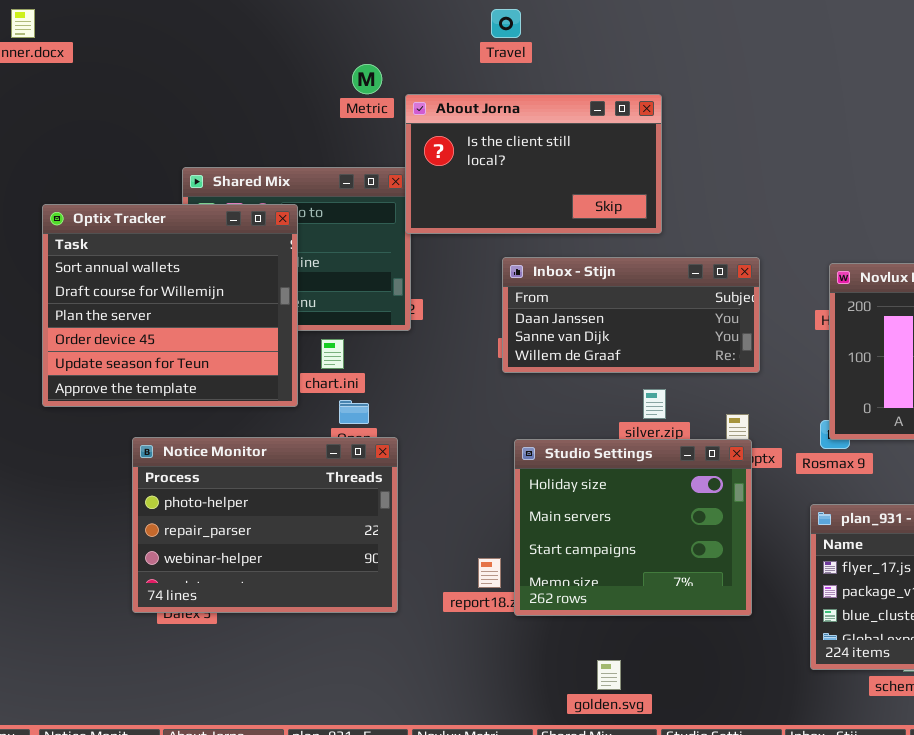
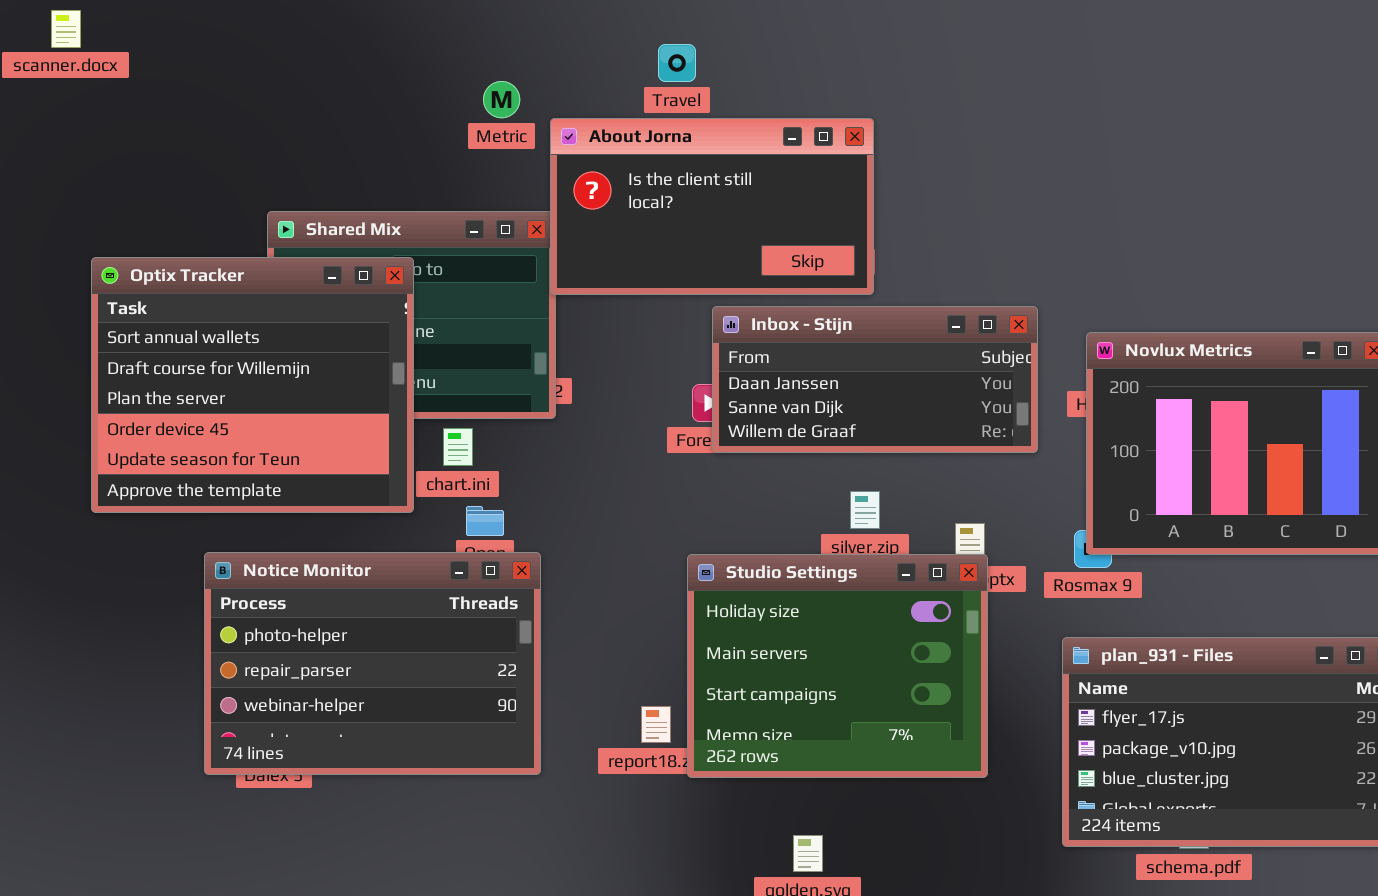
Travel: [491,9,521,38] -> [658,44,696,82], moved
Inbox - Stijn: [502,257,760,373] -> [712,306,1038,453], moved

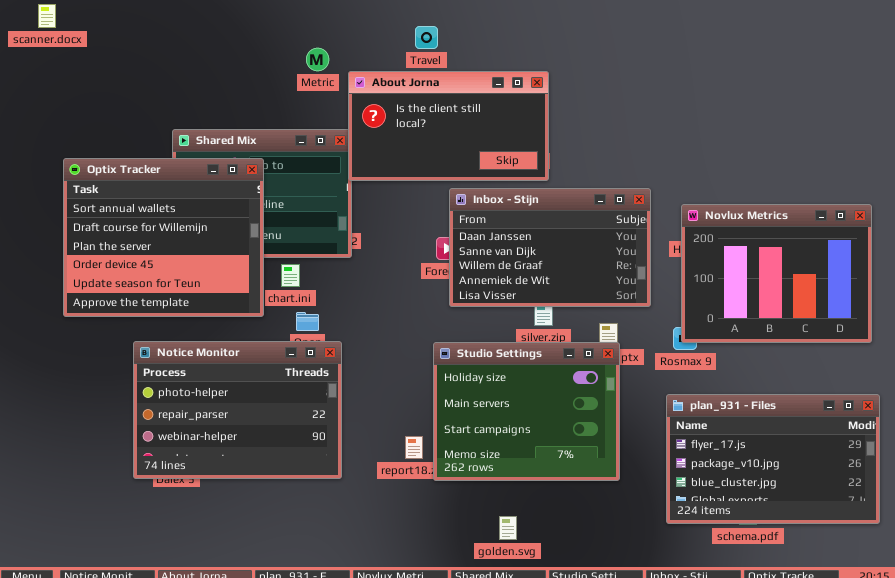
Inbox - Stijn: [712,306,1038,453] -> [449,188,651,307], resized

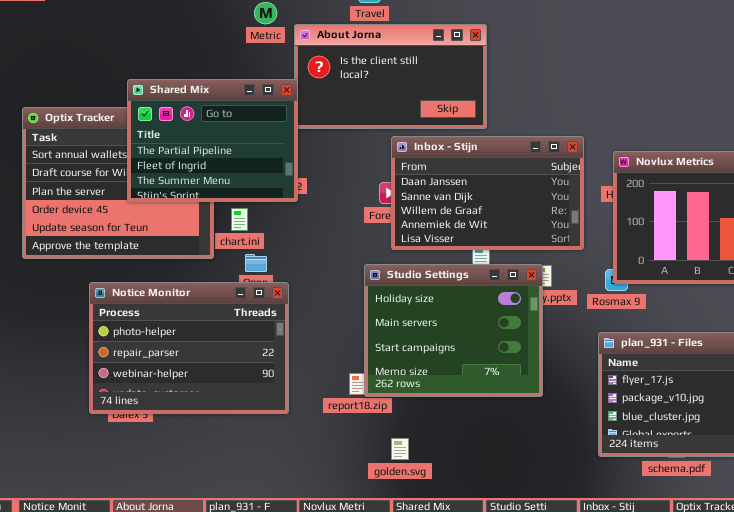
Shared Mix: [172,129,352,258] -> [127,79,298,202], raised
Studio Settings: [433,342,620,481] -> [364,264,543,397], moved
golden.svg: [499,516,517,540] -> [391,438,409,460], moved

